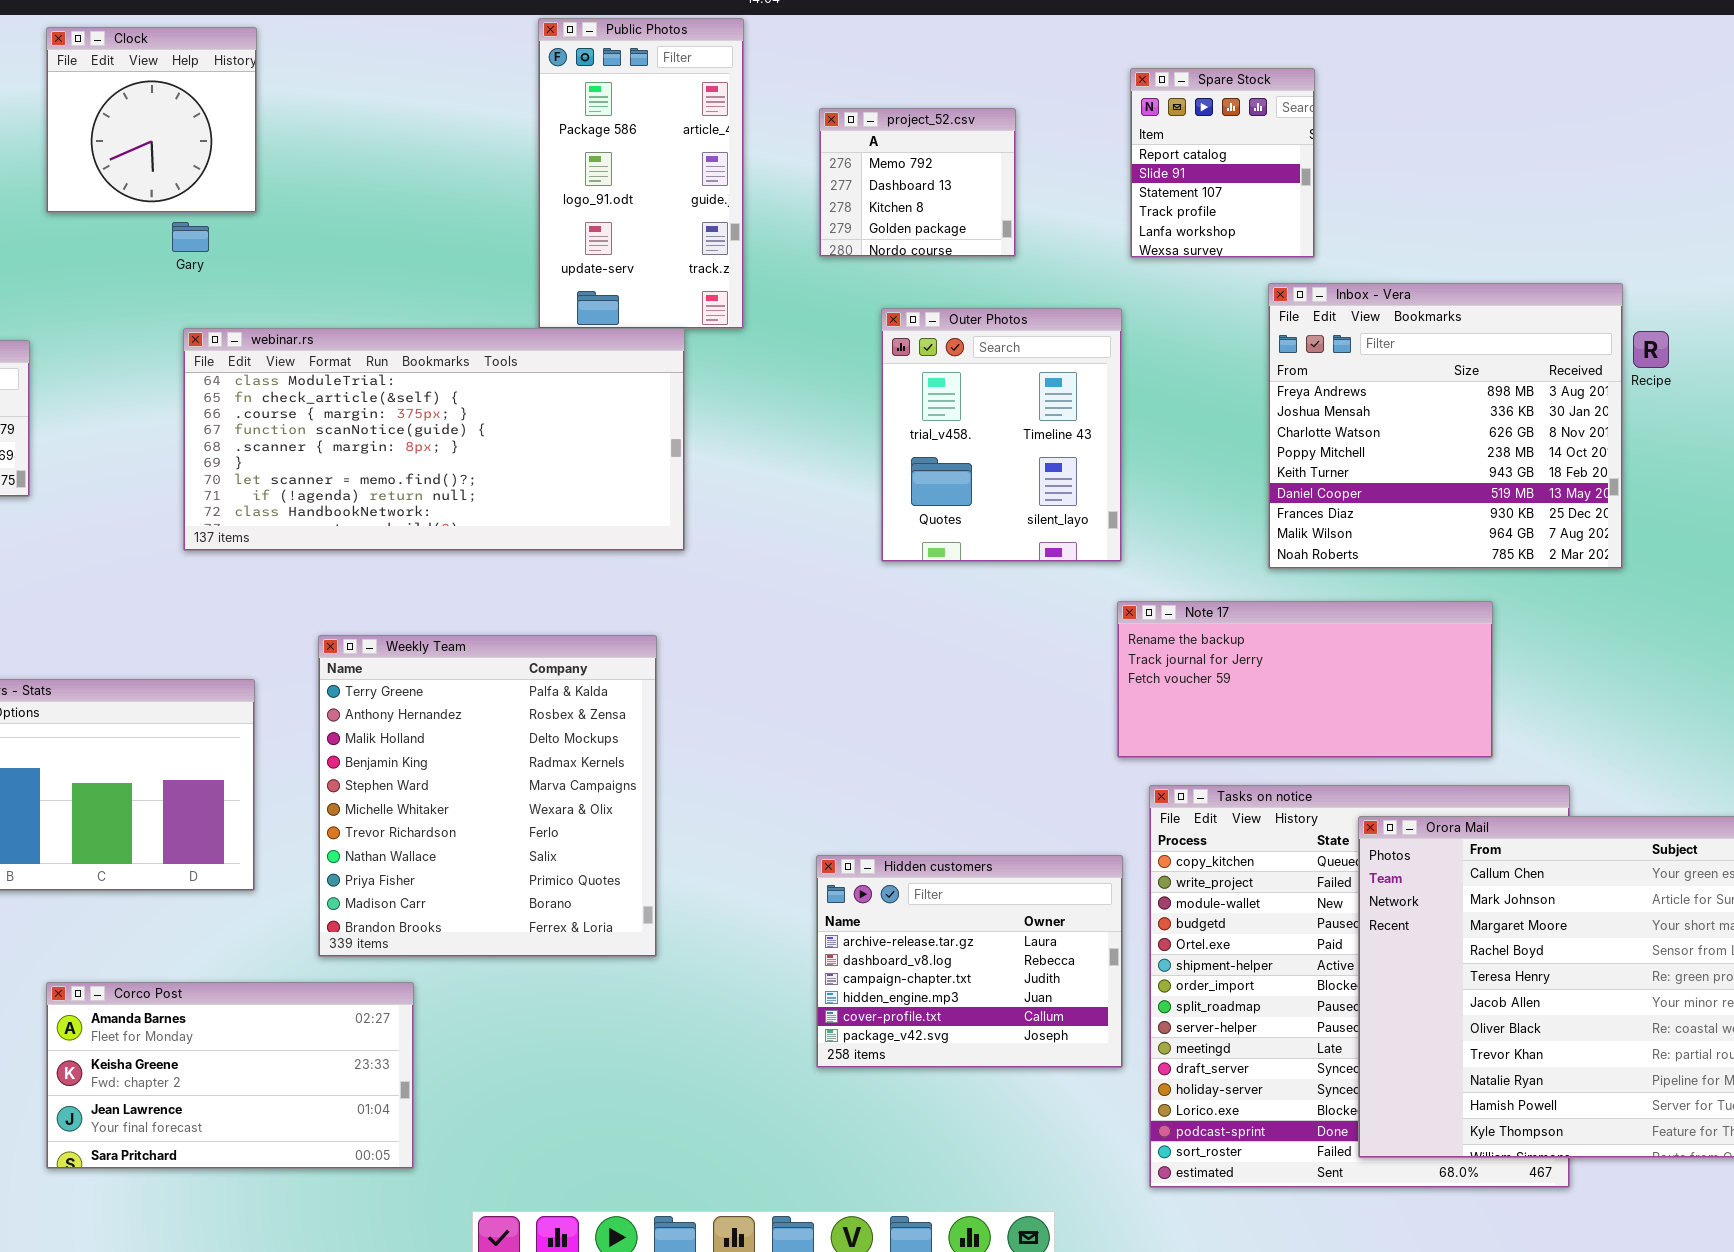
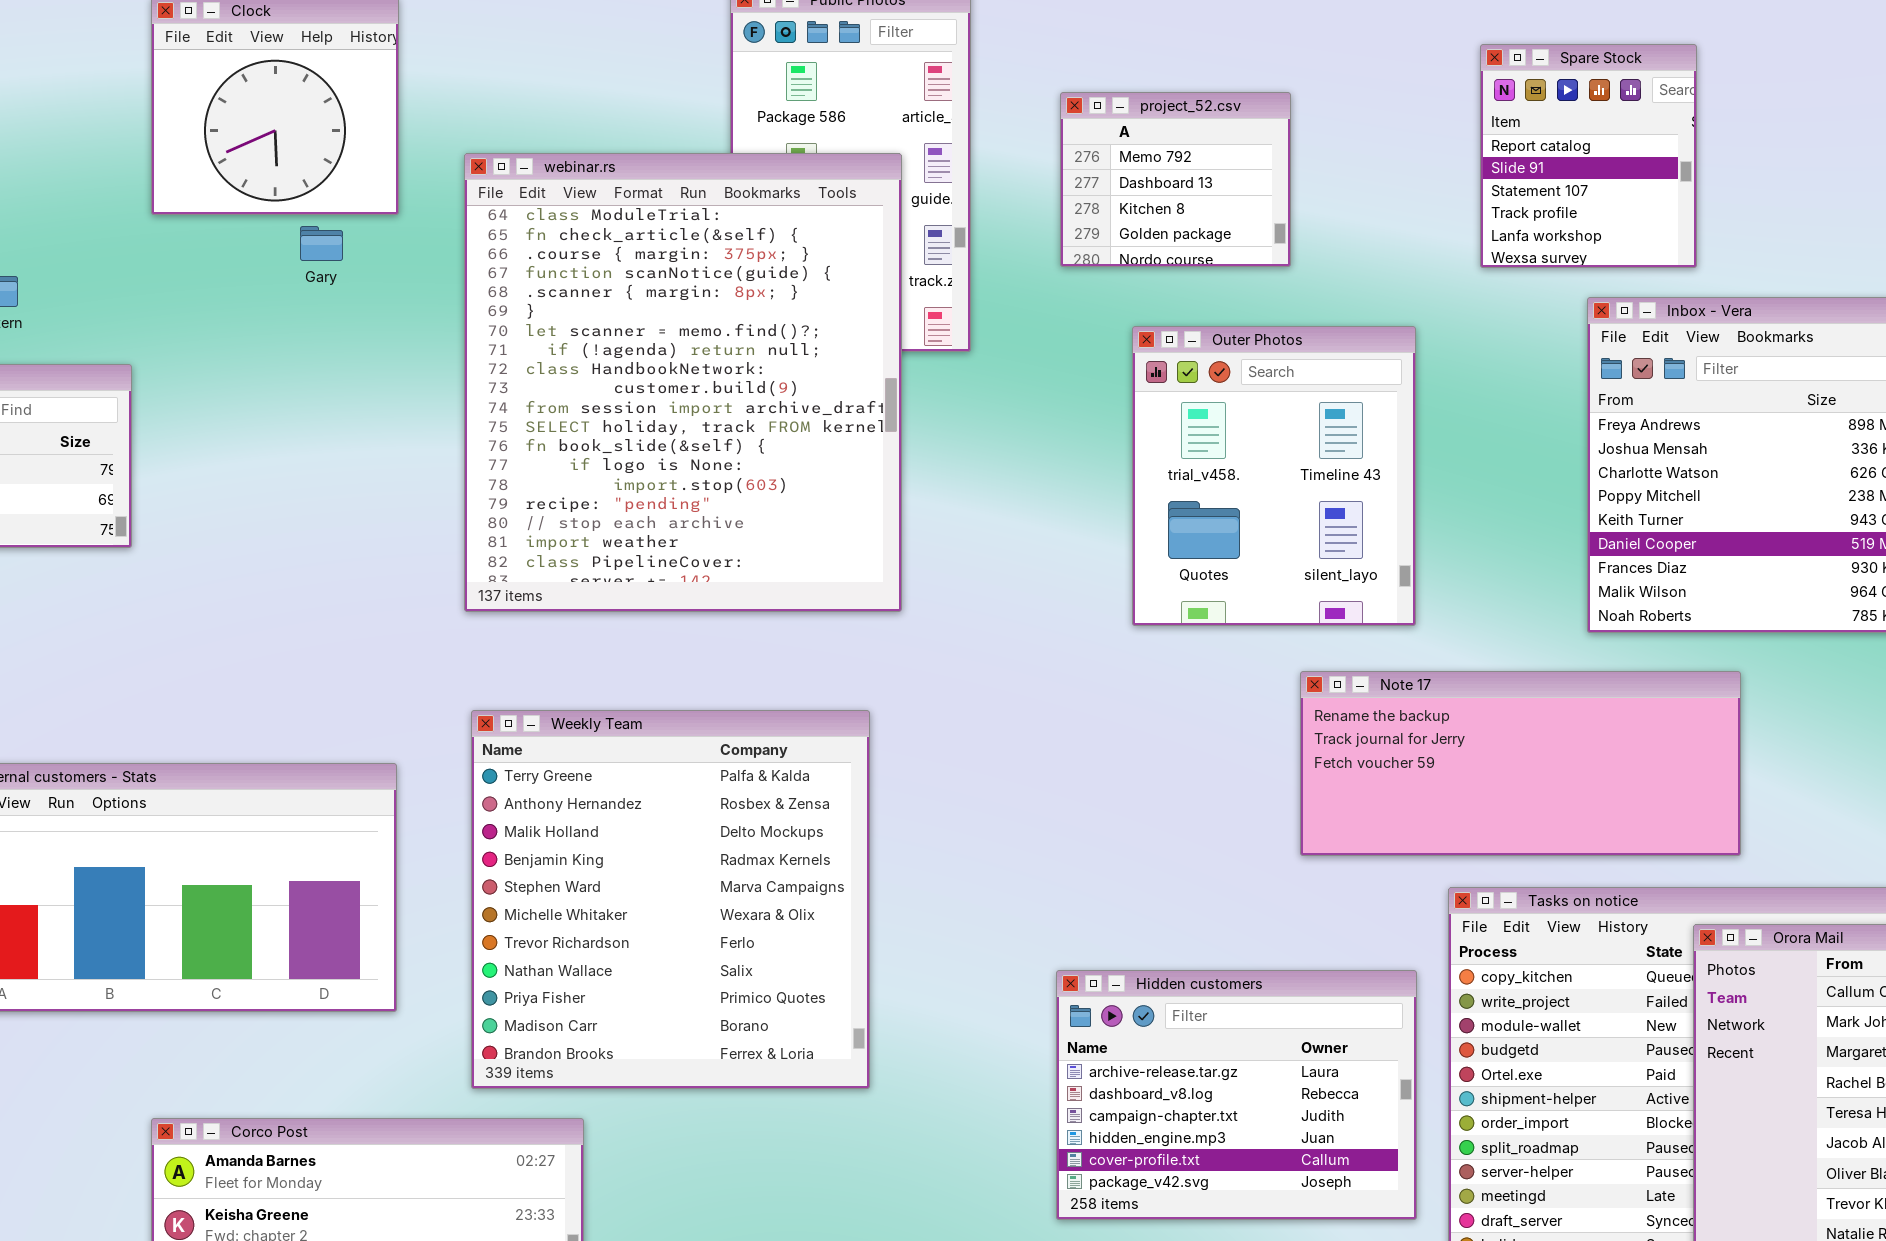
Spare Stock: [1130,68,1315,258] -> [1480,44,1697,268], moved
webinar.rs: [183,328,685,551] -> [464,153,902,612], resized
Note 17: [1117,601,1493,758] -> [1300,671,1741,856], moved

